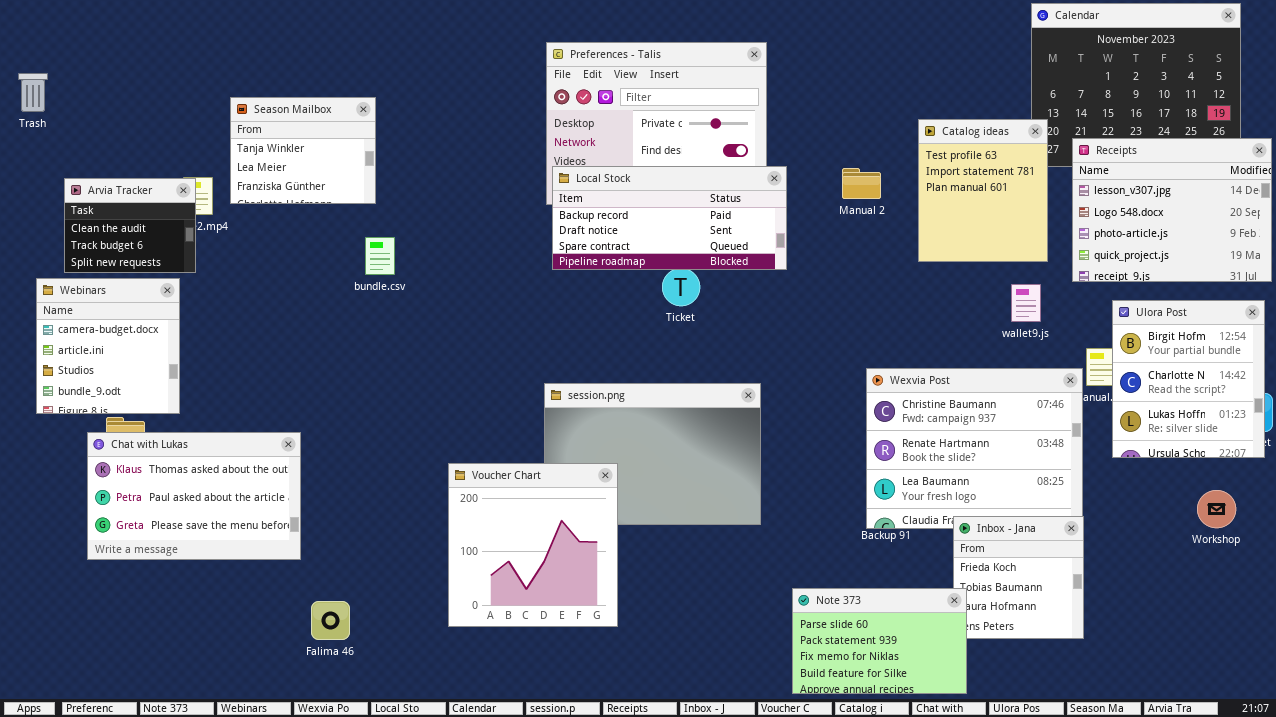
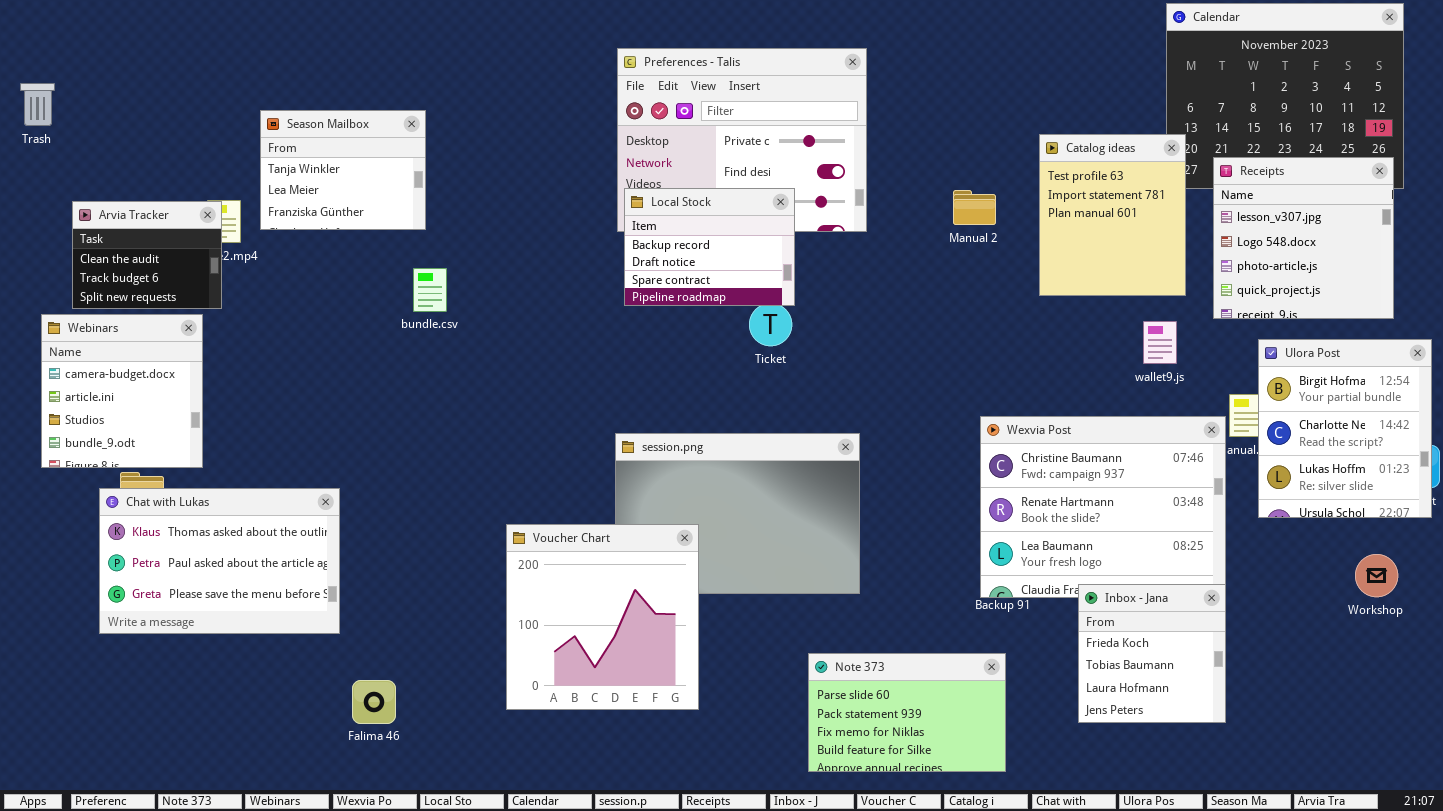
Receipts: [1072,138,1272,282] -> [1213,157,1394,319], resized
Local Stock: [552,166,787,270] -> [624,188,795,306], resized
Note 373: [792,588,967,694] -> [808,653,1006,772], moved

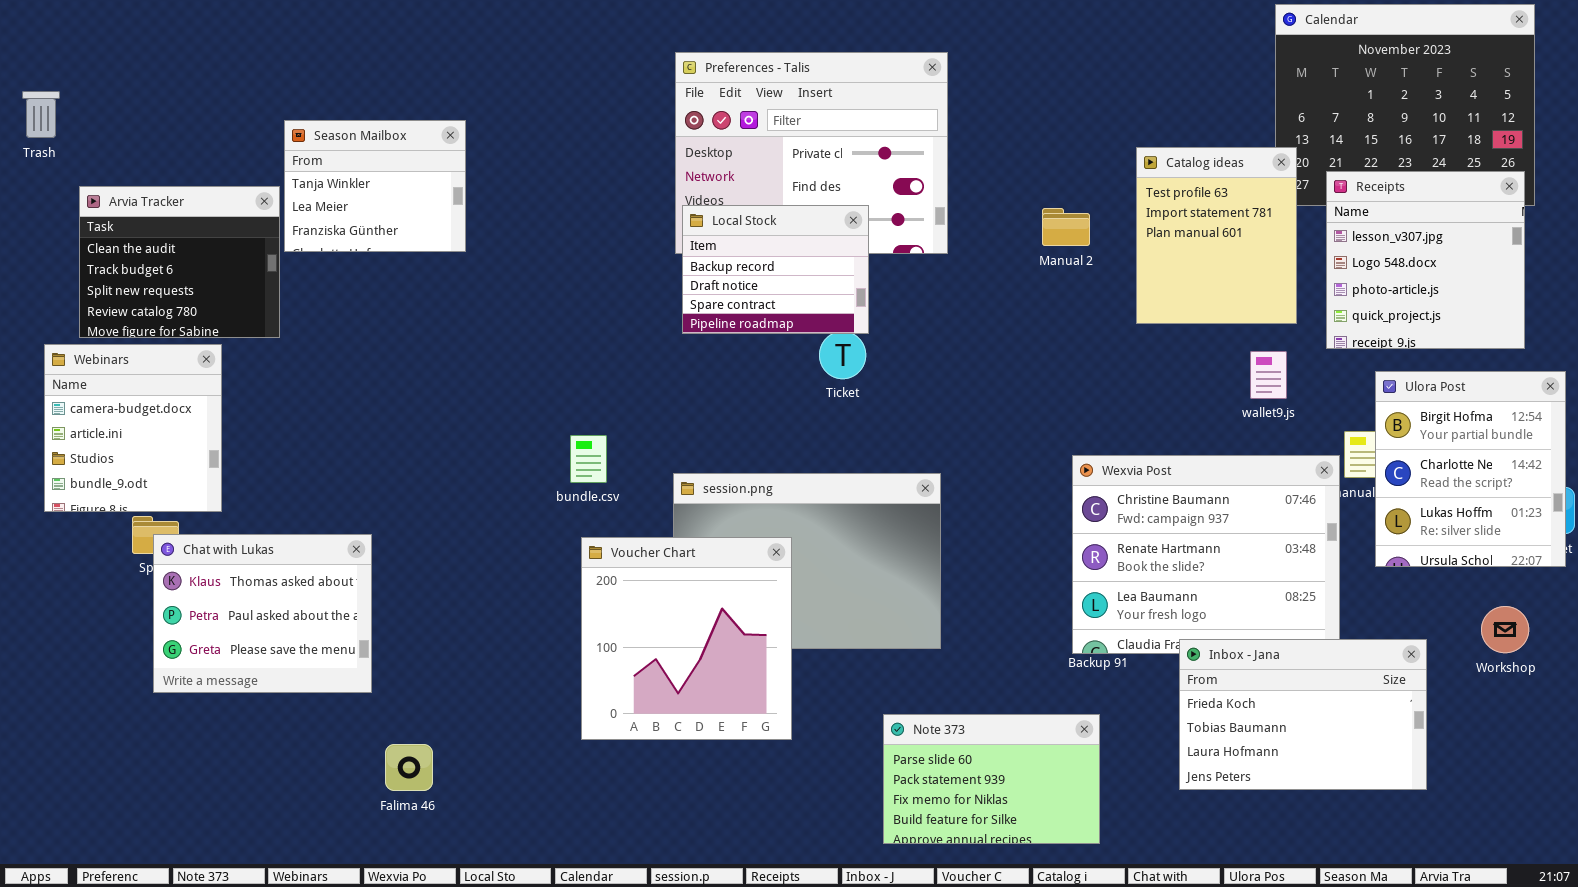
Arvia Tracker: [72,201,222,309] -> [79,186,280,338], resized
bundle.csv: [413,268,447,312] -> [570,435,607,483], moved
Chat with Lukas: [99,488,340,634] -> [153,534,372,693], resized
Voucher Chart: [506,524,699,710] -> [581,537,792,740], moved
Inbox - Jana: [1078,584,1226,723] -> [1179,639,1427,790], resized

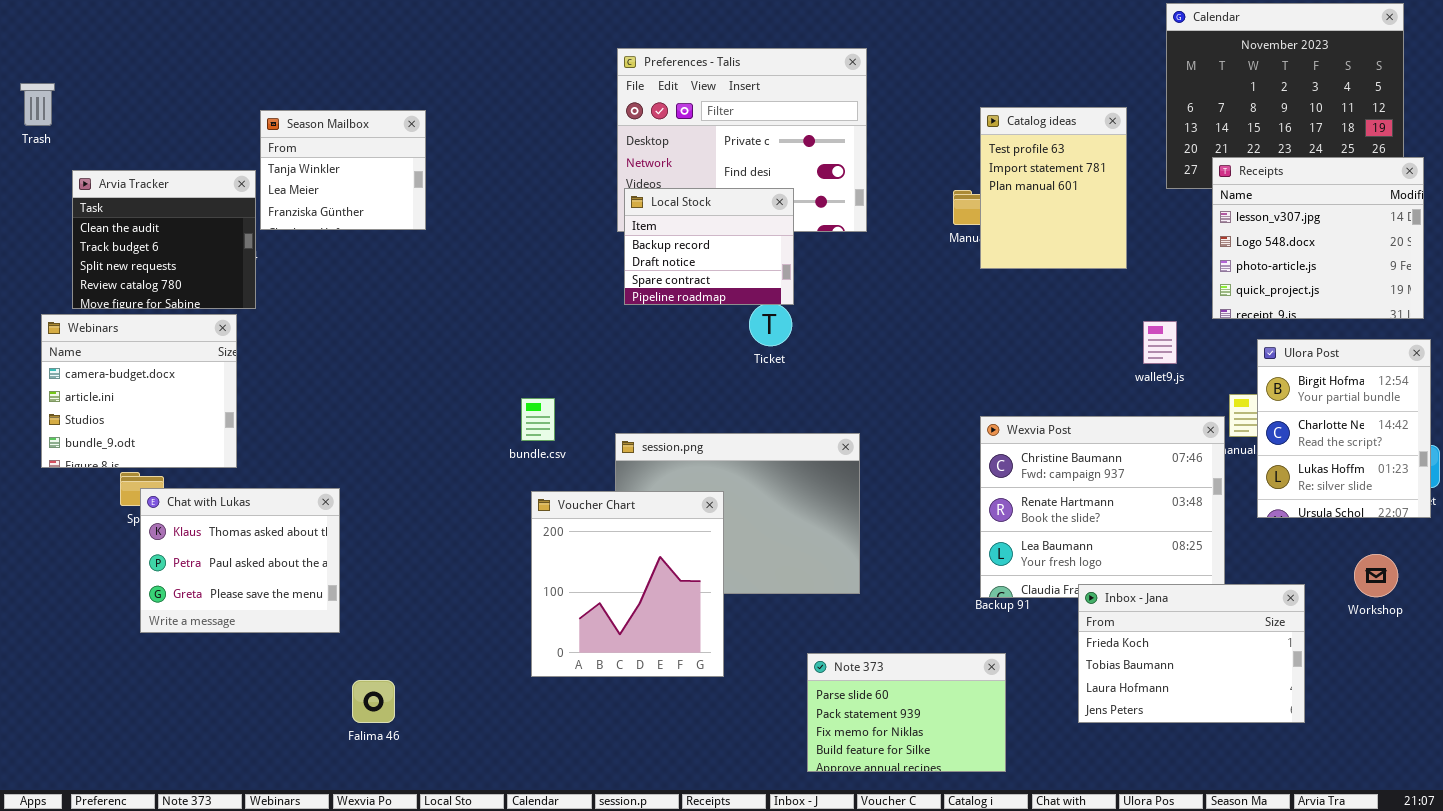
Catalog ideas: [1136,147,1297,324] -> [980,107,1127,269], moved
Receipts: [1326,171,1525,349] -> [1212,157,1424,319], resized
Webinars: [44,344,222,512] -> [41,314,237,468], resized

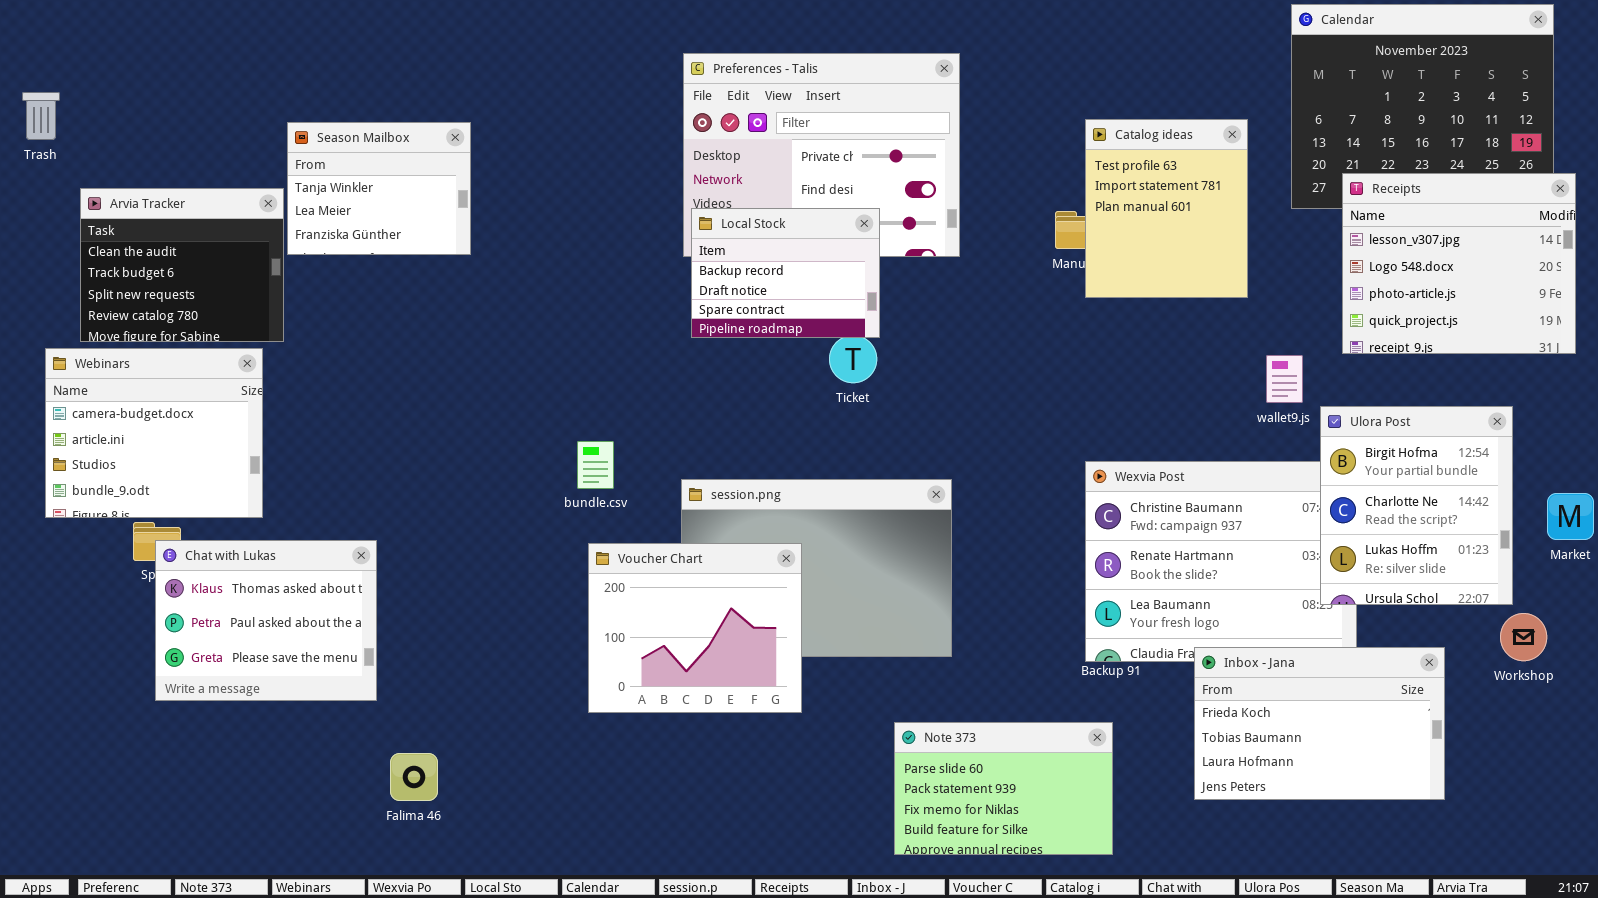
Ulora Post: [1257,339,1431,518] -> [1320,406,1513,605], moved
Voucher Chart: [531,491,724,677] -> [588,543,802,713], resized

